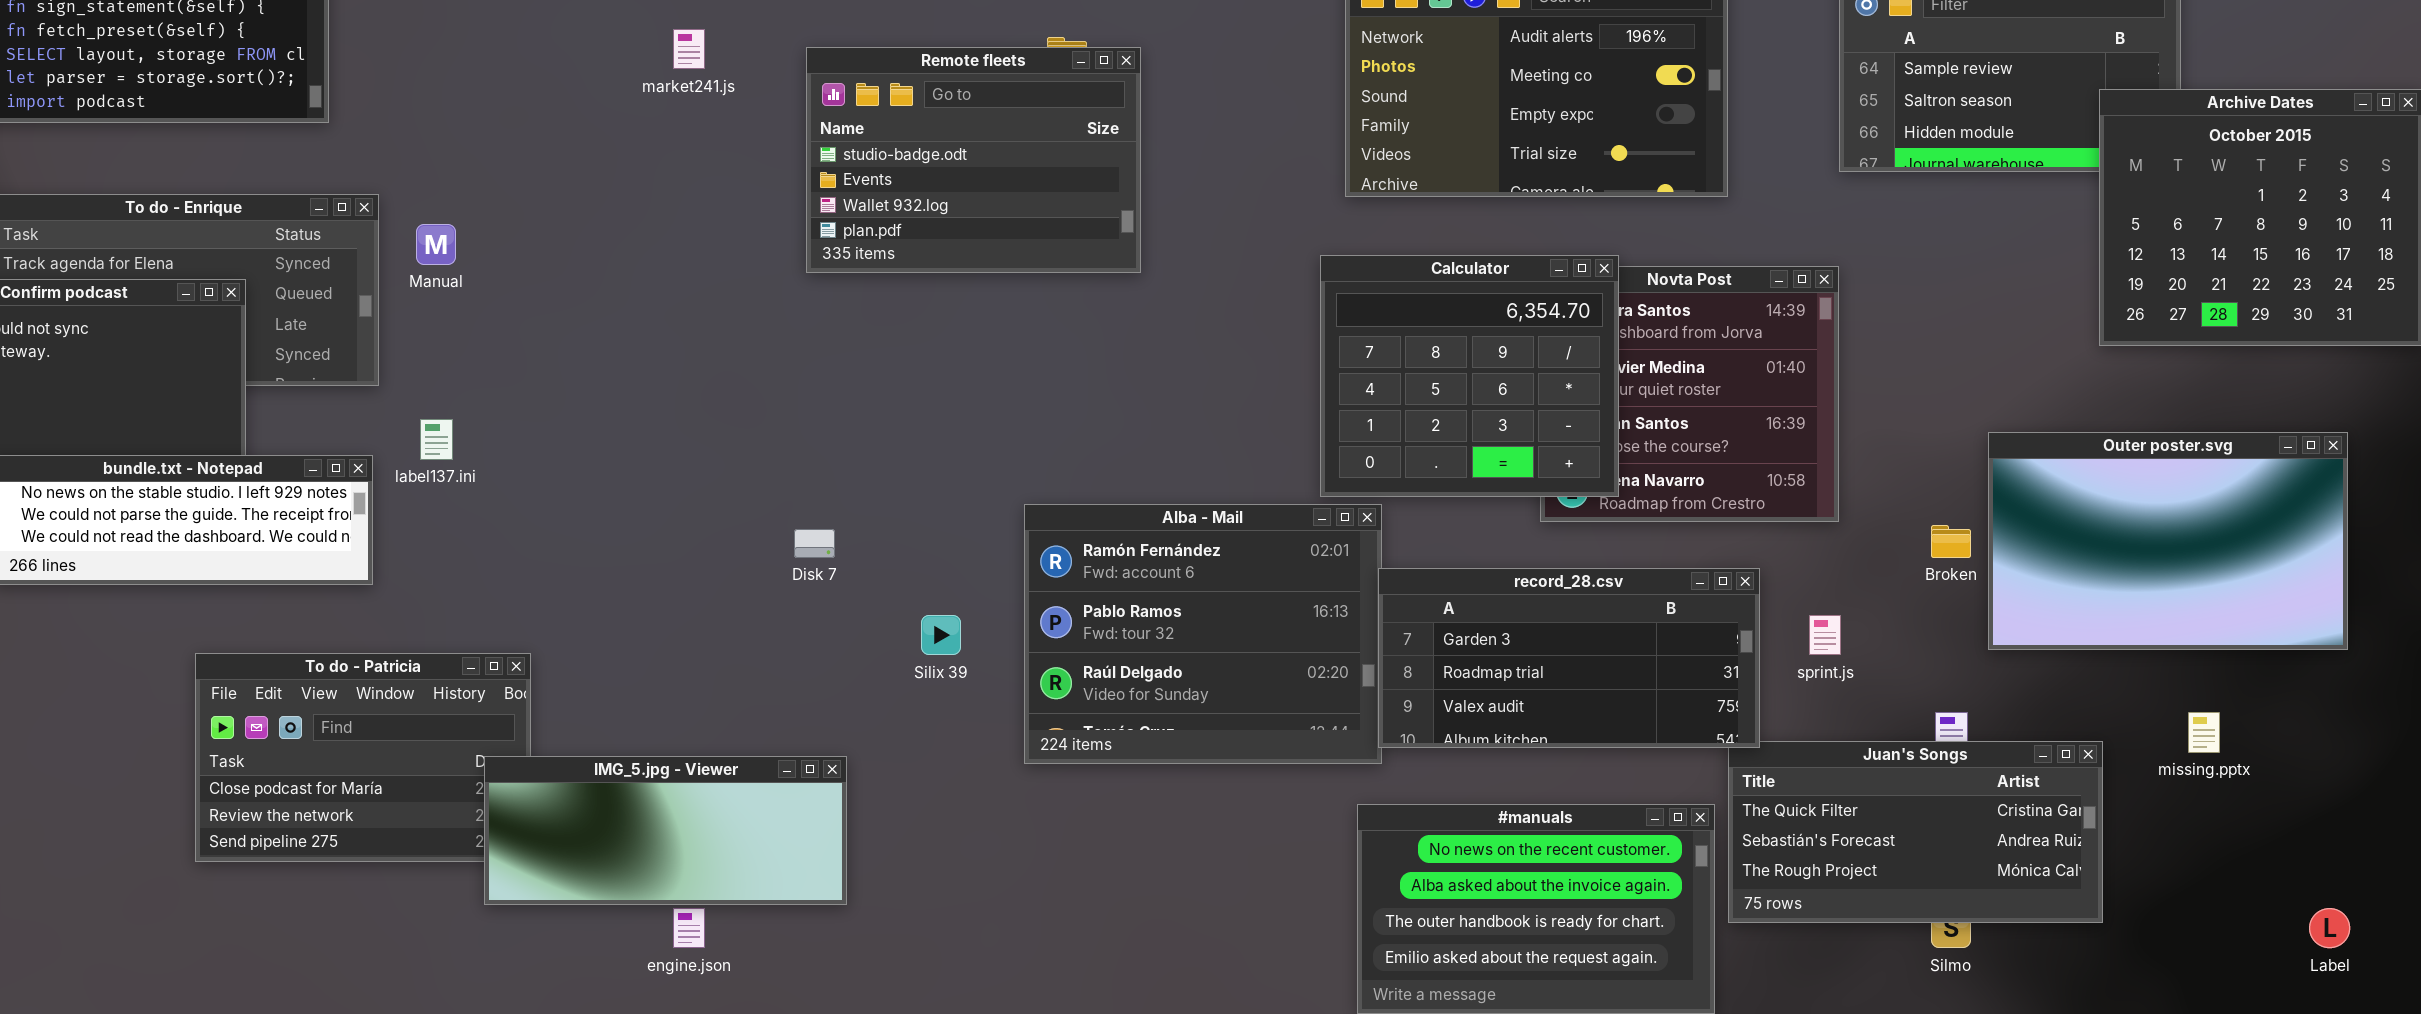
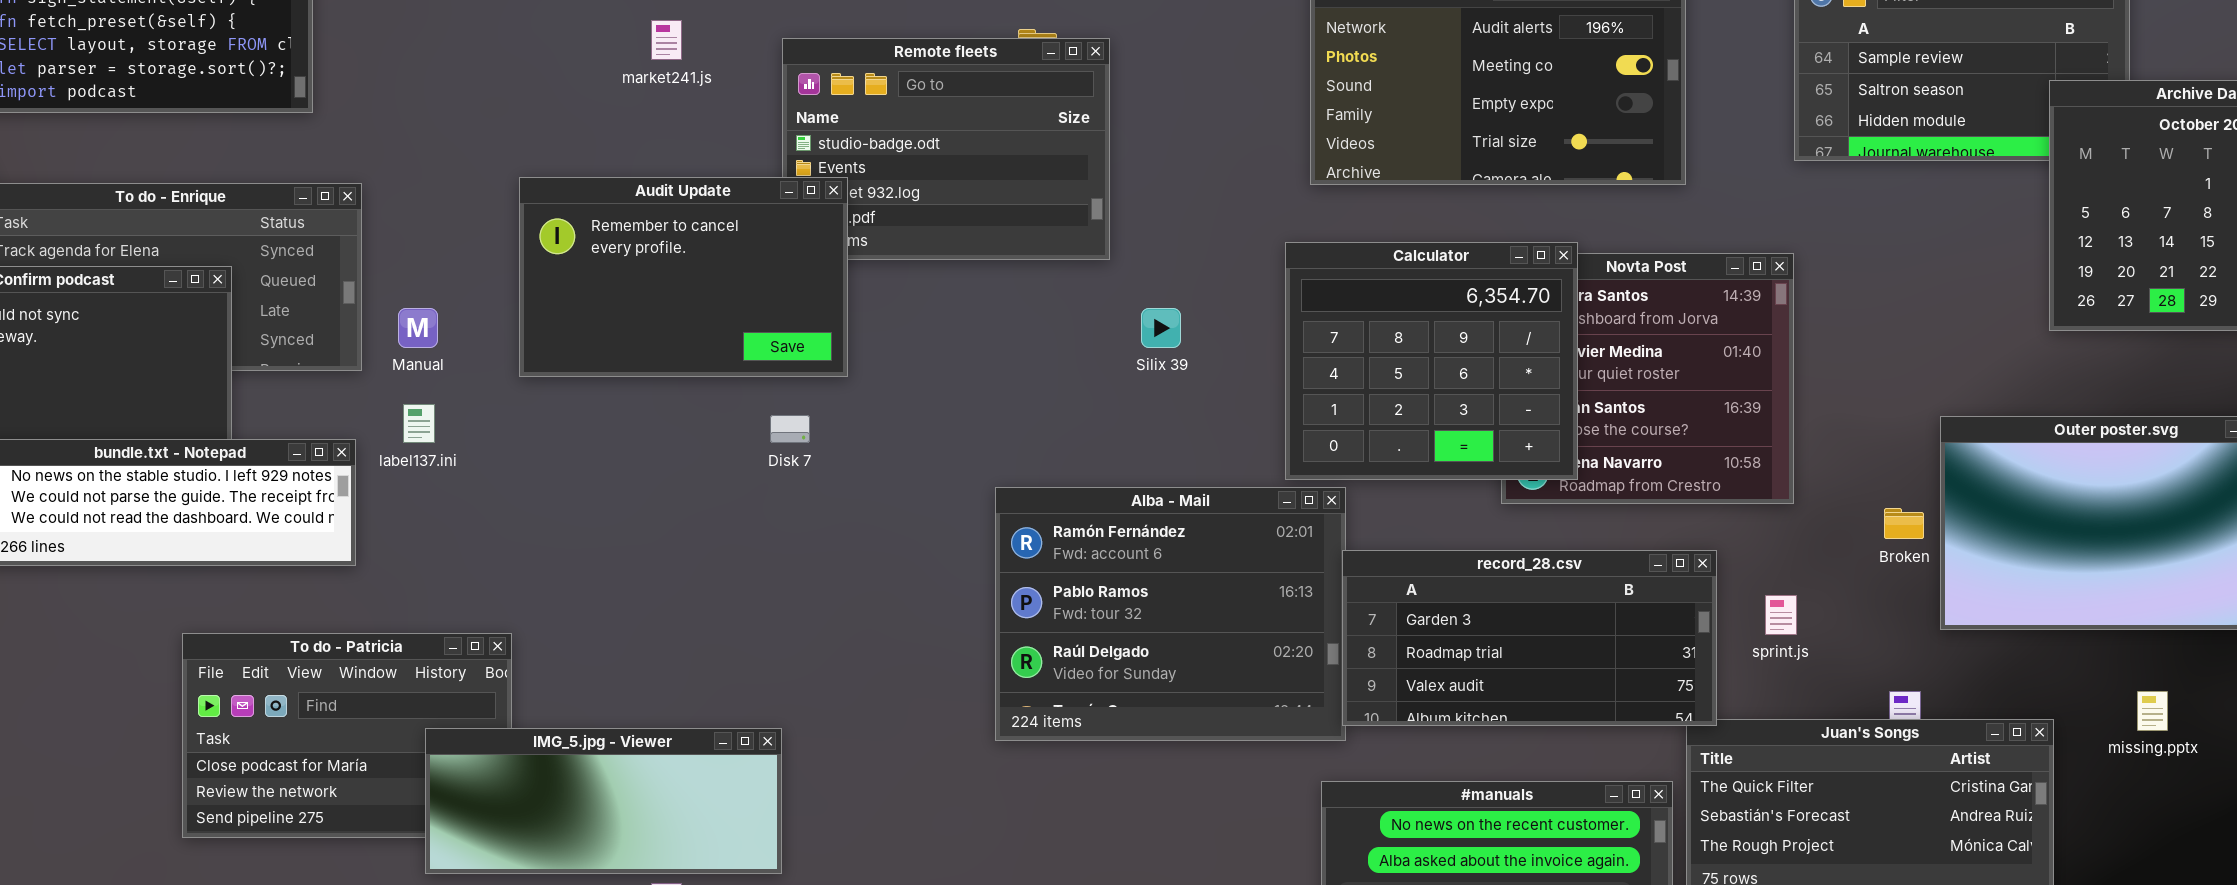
Audit Update: none -> [519,177,848,377], opened
Manual: [416,224,456,265] -> [398,308,438,348], moved
Disk 7: [794,529,835,558] -> [770,415,810,443], moved
Silix 39: [921,615,961,655] -> [1141,308,1181,348], moved
IMG_5.jpg - Viewer: [484,756,847,905] -> [425,728,782,874], moved

